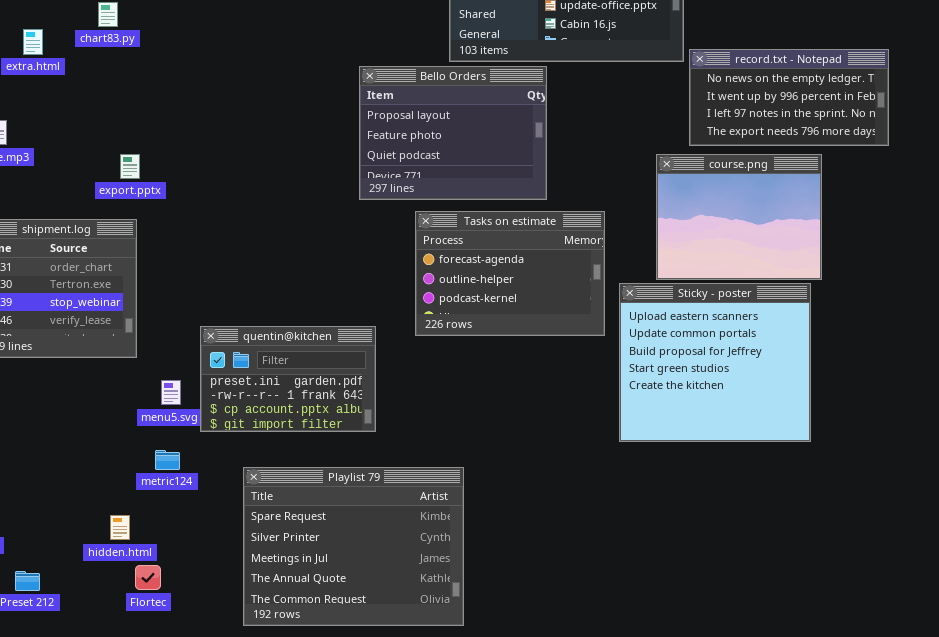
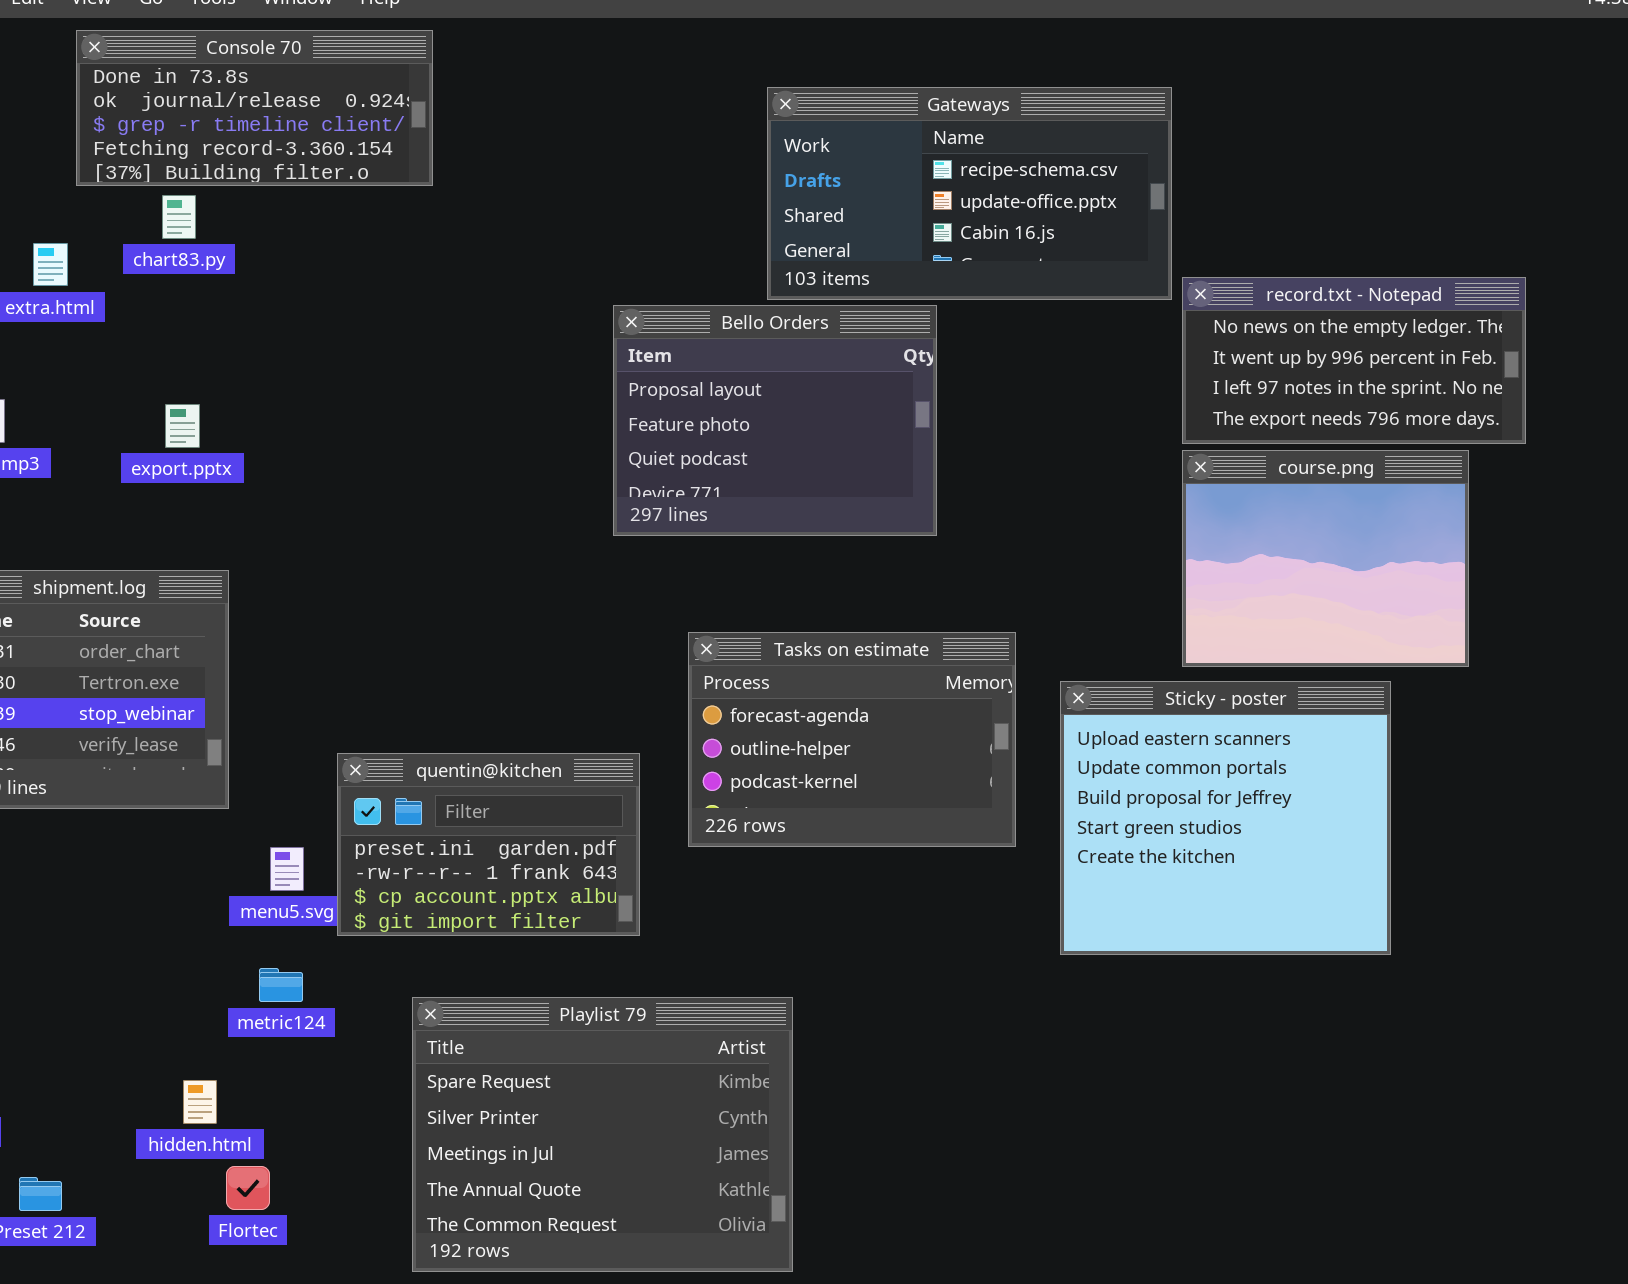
export.pptx: [120,154,140,179] -> [165,404,200,448], moved
course.png: [656,154,822,280] -> [1182,450,1469,667], moved
Tasks on estimate: [415,211,605,336] -> [688,632,1016,847], moved

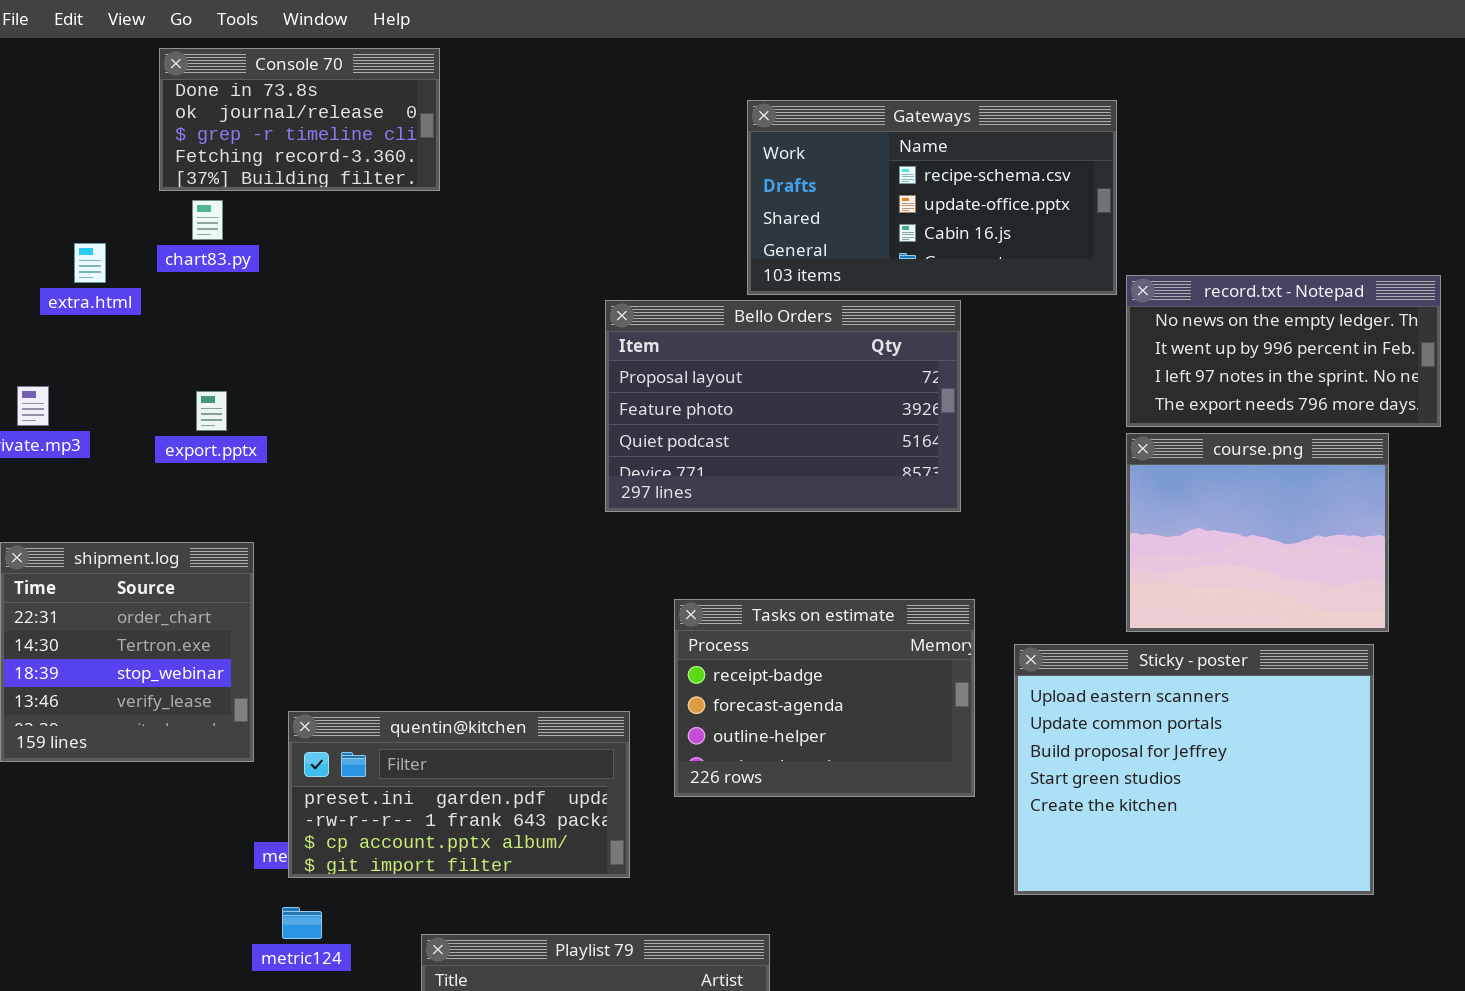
Console 70: [76,30,433,186] -> [159,48,440,191], resized
Bello Orders: [613,305,937,536] -> [605,300,961,512], resized
Tasks on estimate: [688,632,1016,847] -> [674,599,975,797], scrolled up 1 row
Sticky - poster: [1060,681,1391,955] -> [1014,644,1374,895], resized
quentin@kitchen: [337,753,640,936] -> [288,711,630,878], resized

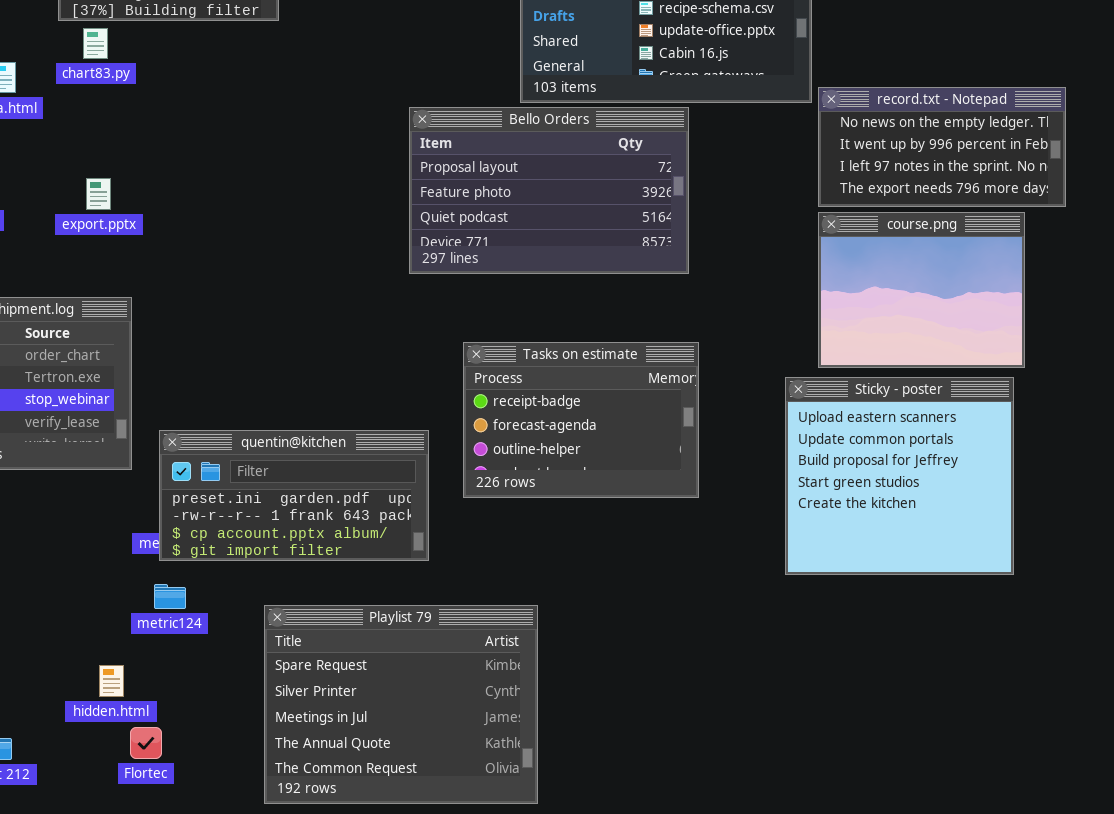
Sticky - poster: [1014,644,1374,895] -> [785,377,1014,575], resized

